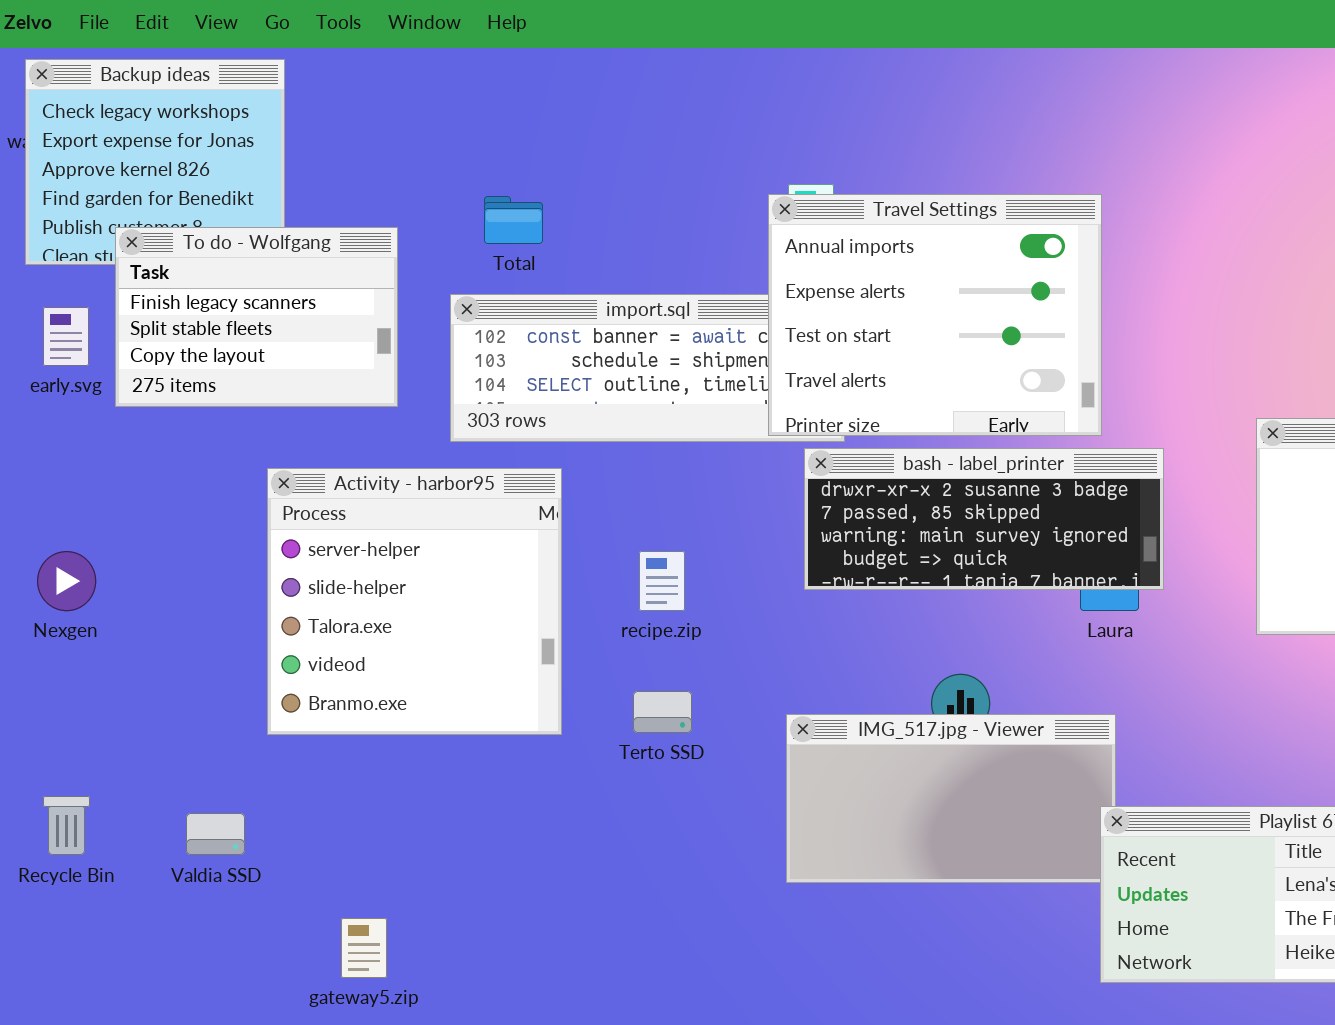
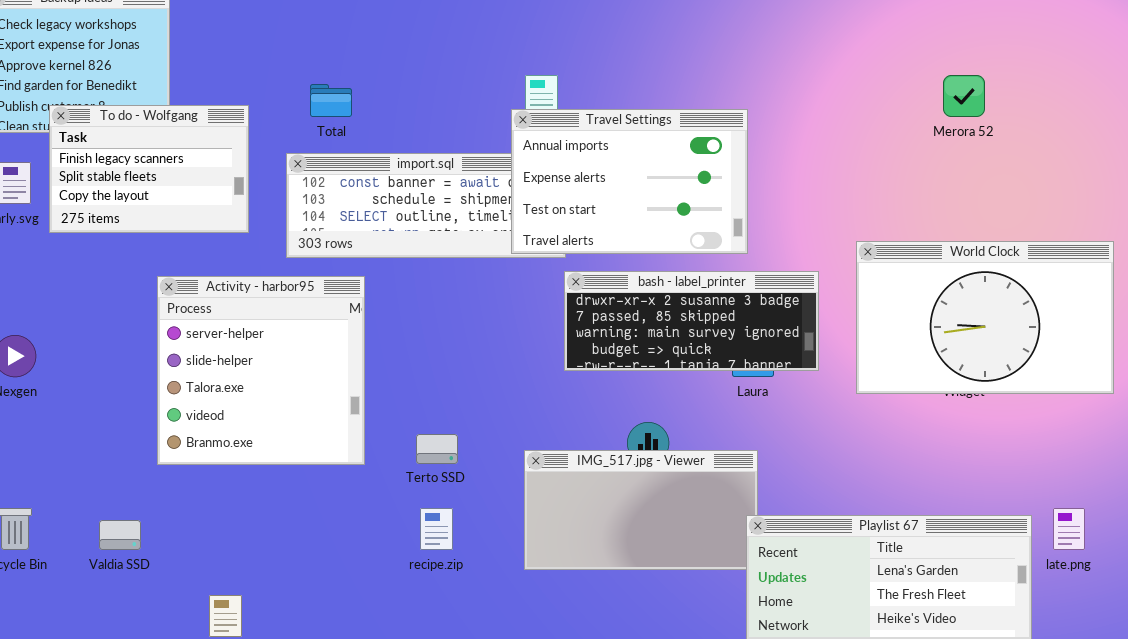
Travel Settings: [768,194,1102,436] -> [511,109,748,254], resized
bash - label_printer: [804,448,1164,590] -> [564,271,819,371], moved
recipe.zip: [639,551,685,611] -> [420,508,453,550], moved

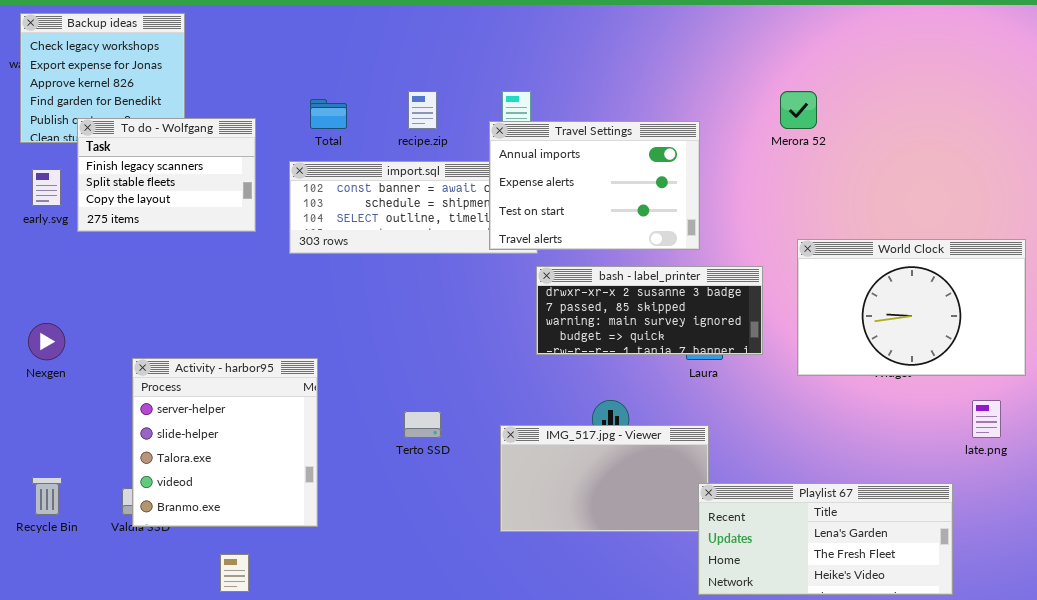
Merora 52: [943,75,985,117] -> [780,91,817,129], moved
Activity - harbor95: [157,276,365,465] -> [132,358,318,527], moved
recipe.zip: [420,508,453,550] -> [408,91,437,129], moved
late.png: [1053,508,1085,550] -> [972,400,1001,438], moved

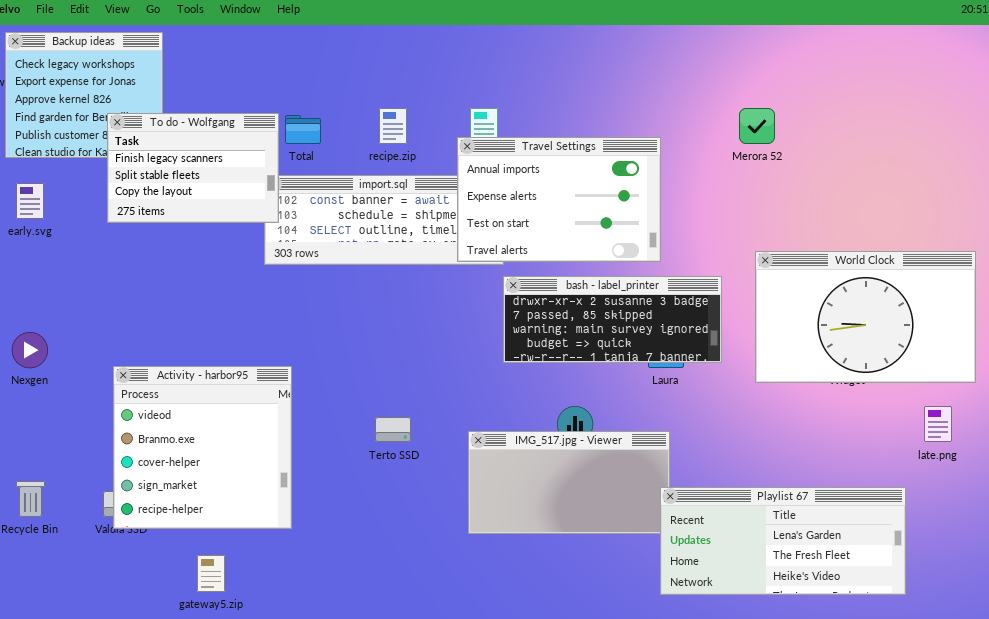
To do - Wolfgang: [77,118,256,232] -> [107,113,279,223], moved
Activity - harbor95: [132,358,318,527] -> [113,366,292,529], scrolled down 3 rows

